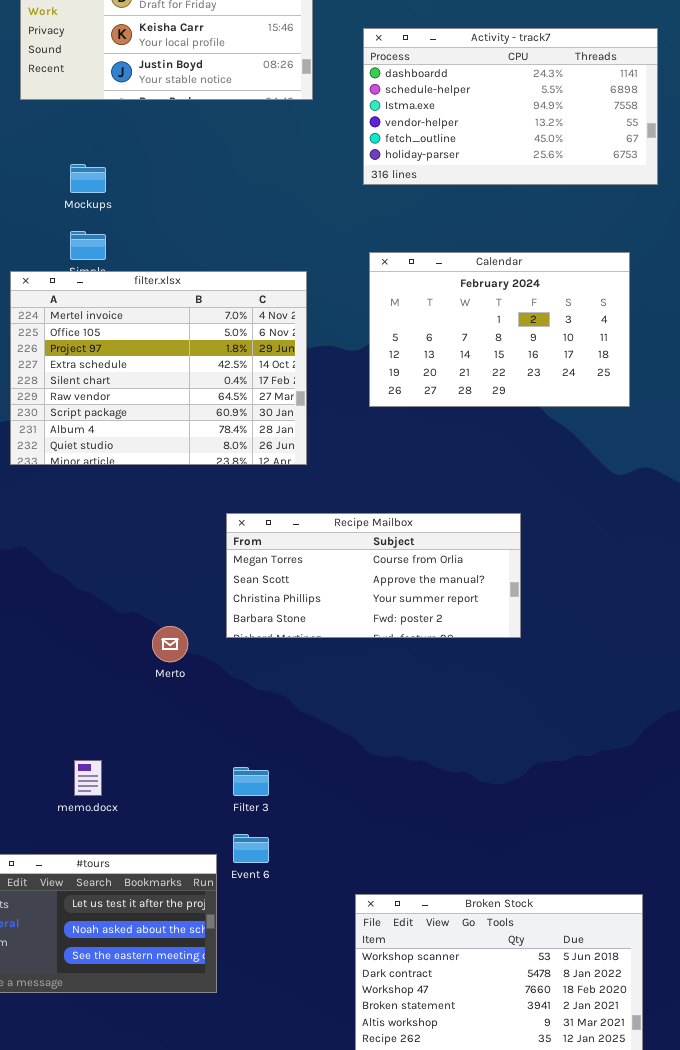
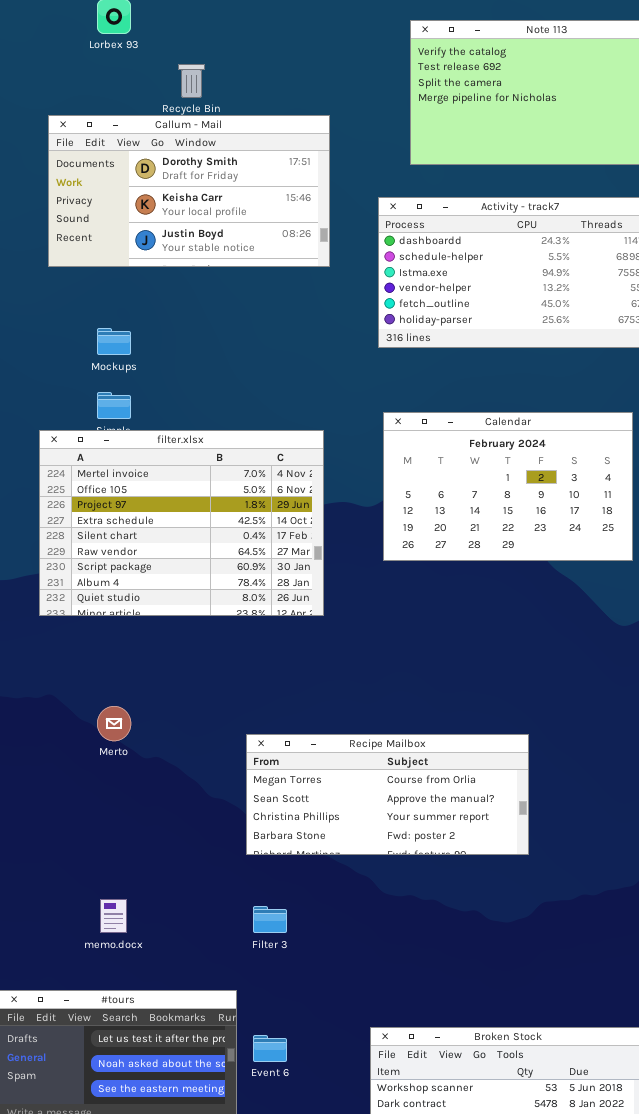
Recipe Mailbox: [226,513,521,638] -> [246,734,529,855], moved
Merto: [152,626,188,662] -> [97,706,131,741], moved
Event 6: [233,834,269,863] -> [253,1035,287,1062], moved

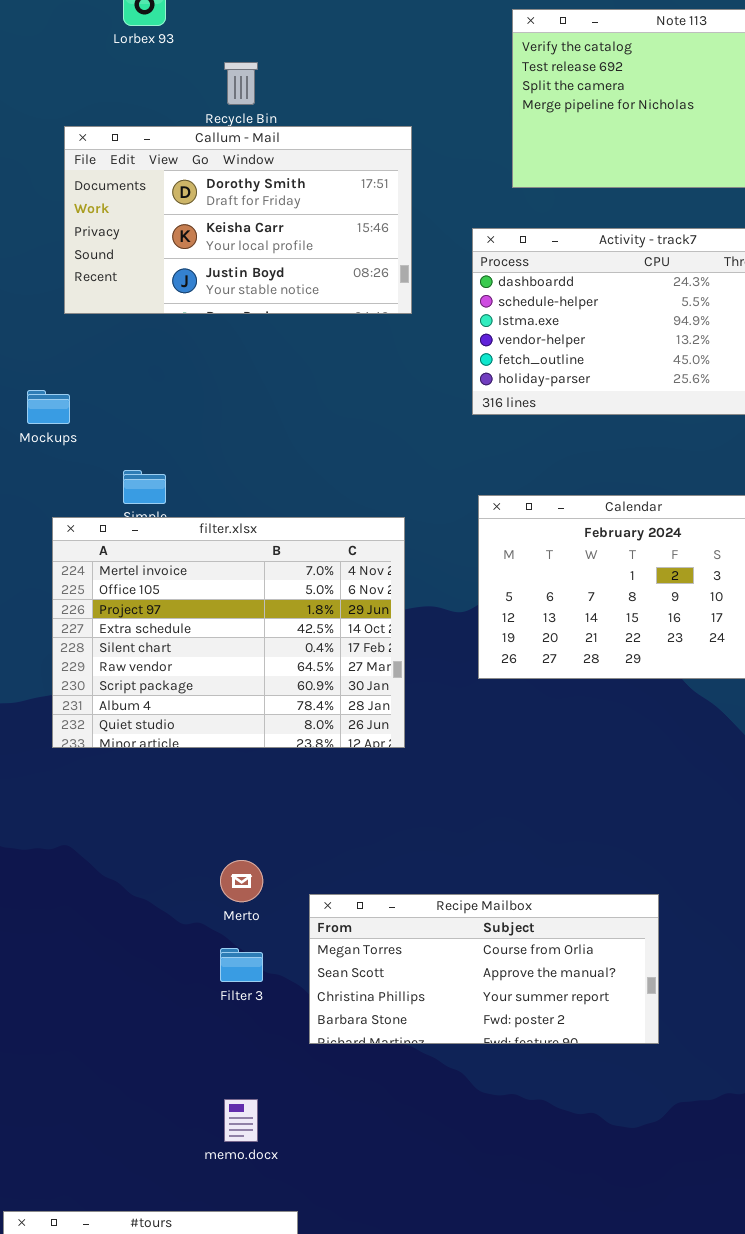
Mockups: [97,328,131,355] -> [27,390,70,424], moved
Merto: [97,706,131,741] -> [220,860,263,902], moved
memo.docx: [100,899,127,933] -> [224,1099,258,1142], moved
Filter 3: [253,906,287,933] -> [220,948,263,982], moved

